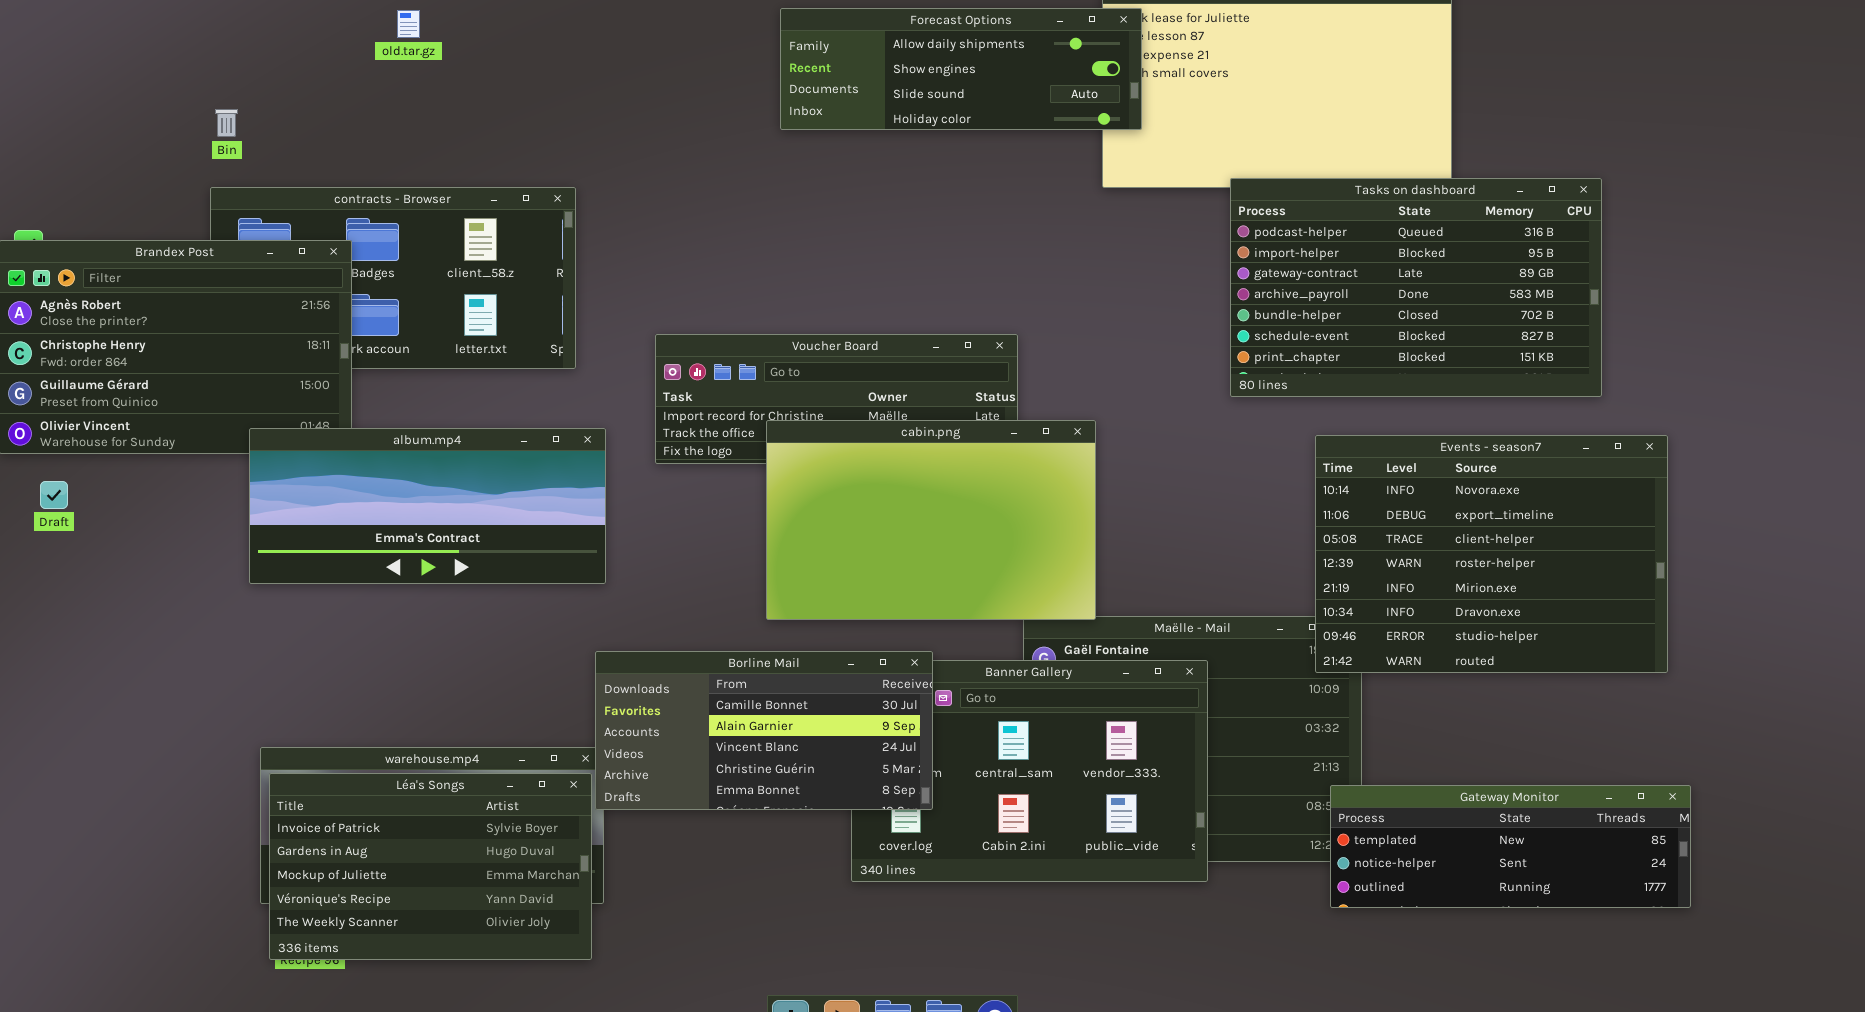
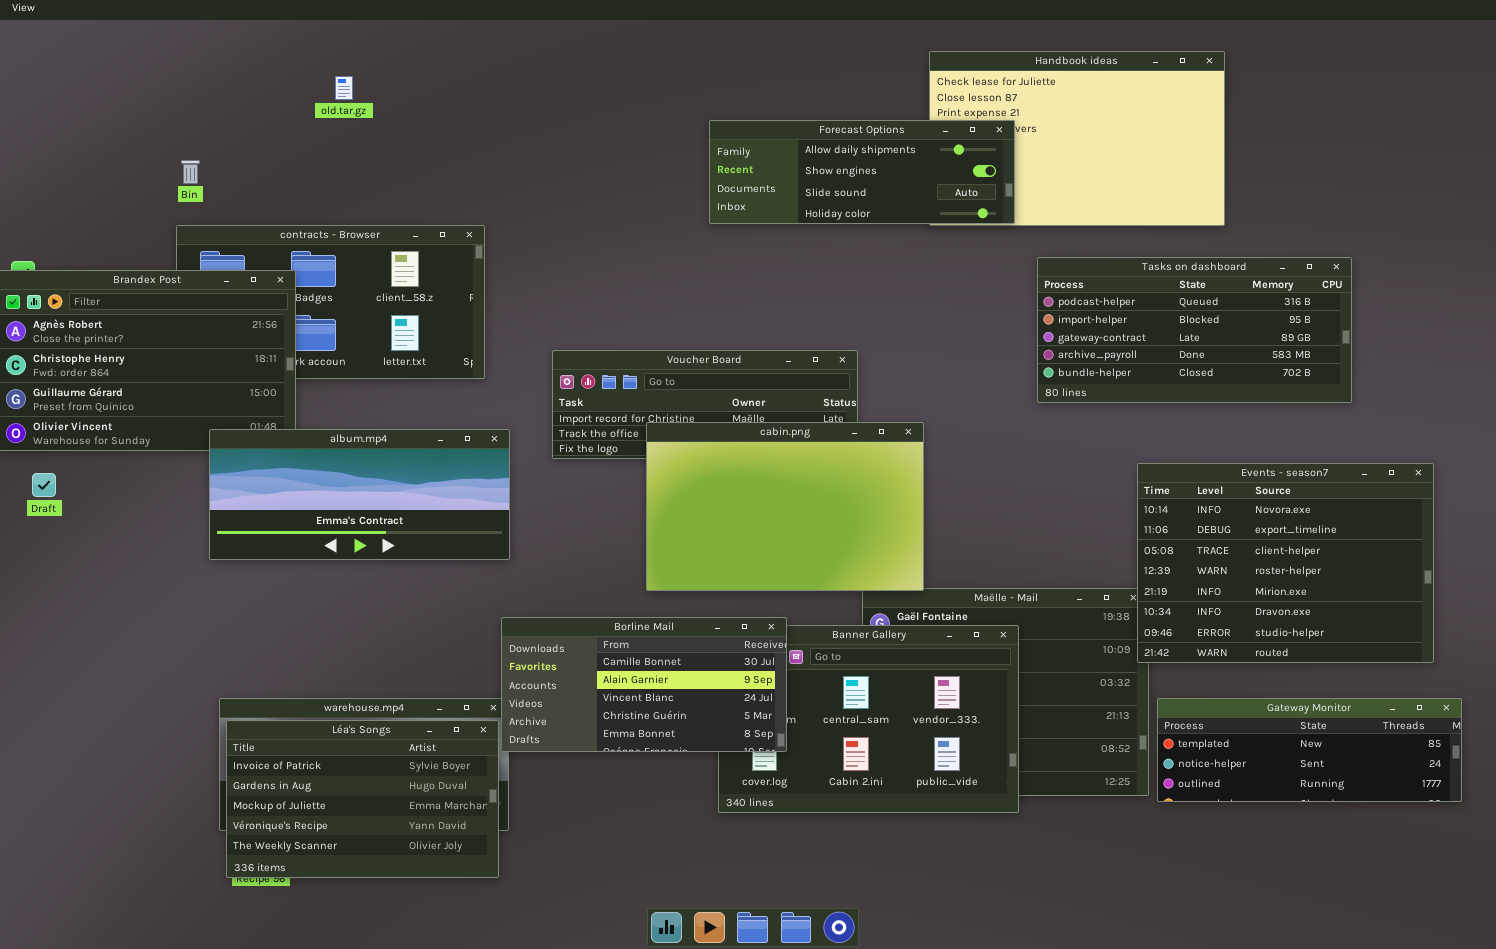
Forecast Options: [780,8,1142,130] -> [709,120,1015,224], moved
Tasks on dashboard: [1230,178,1602,397] -> [1037,257,1352,403], resized
Events - season7: [1315,435,1668,673] -> [1137,463,1434,663], moved
Gateway Monitor: [1330,785,1691,908] -> [1157,698,1462,802], moved

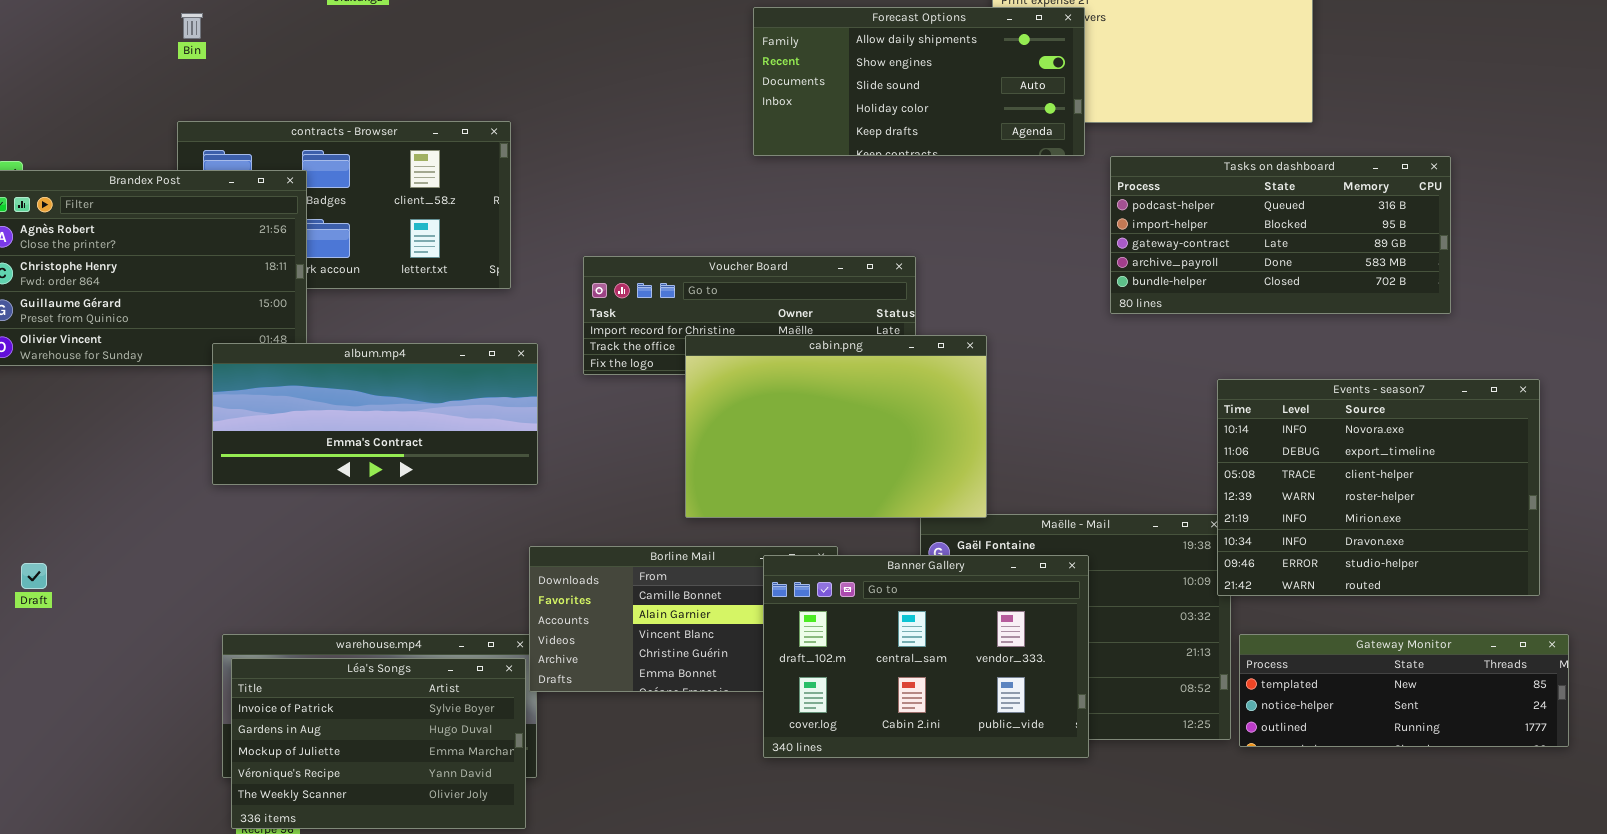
Forecast Options: [709,120,1015,224] -> [753,7,1085,156], resized
Bin: [181,160,200,184] -> [181,13,203,39], moved
Draft: [32,473,56,497] -> [21,563,47,589], moved
Banner Gallery: [718,625,1019,813] -> [763,555,1089,758], raised

